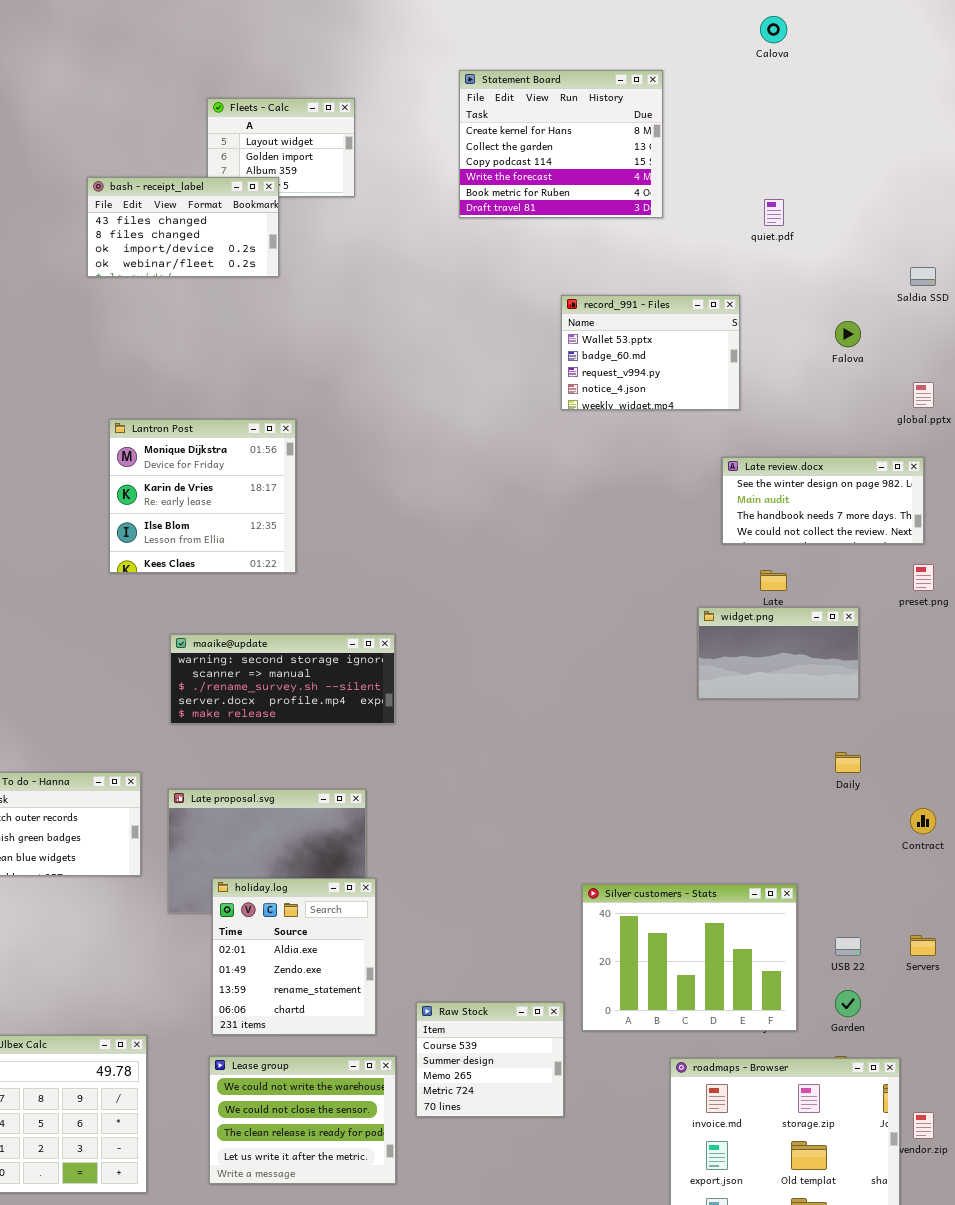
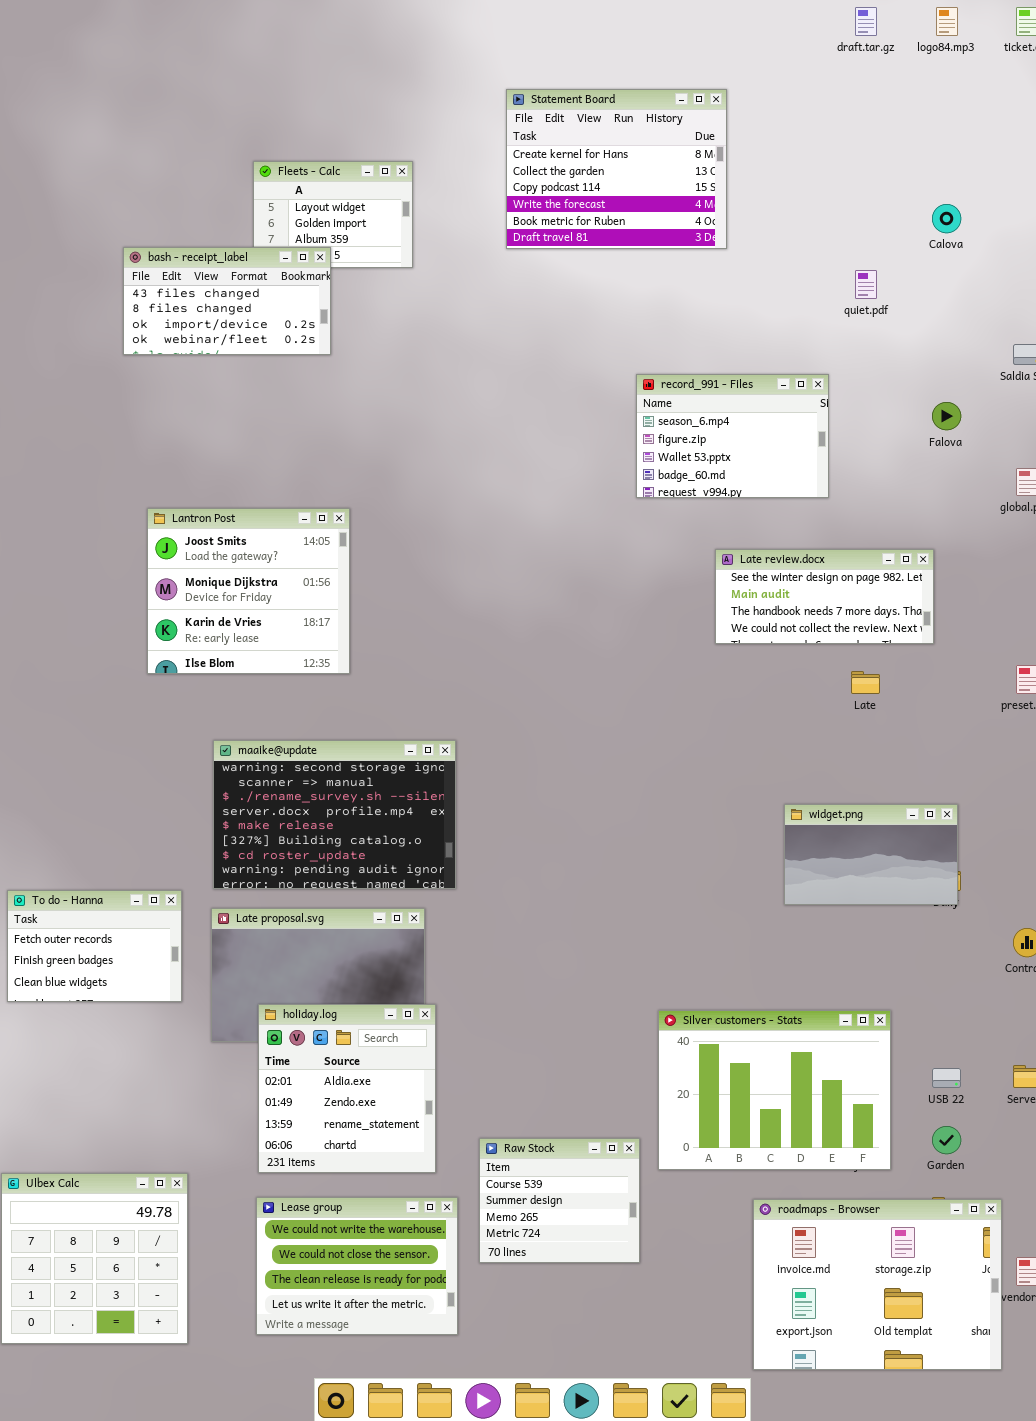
Calova: [760,16,787,43] -> [932,204,961,233], moved
Statement Board: [459,70,663,218] -> [506,89,727,249], moved
record_991 - Files: [561,295,740,410] -> [636,374,829,498], scrolled up 2 rows
Lantron Post: [109,419,296,573] -> [147,508,350,674], scrolled up 1 row
Late review.docx: [722,457,924,544] -> [715,549,934,644], moved
widget.png: [698,607,859,699] -> [784,804,958,905], moved
maaike@update: [170,634,395,724] -> [213,740,456,889], resized

